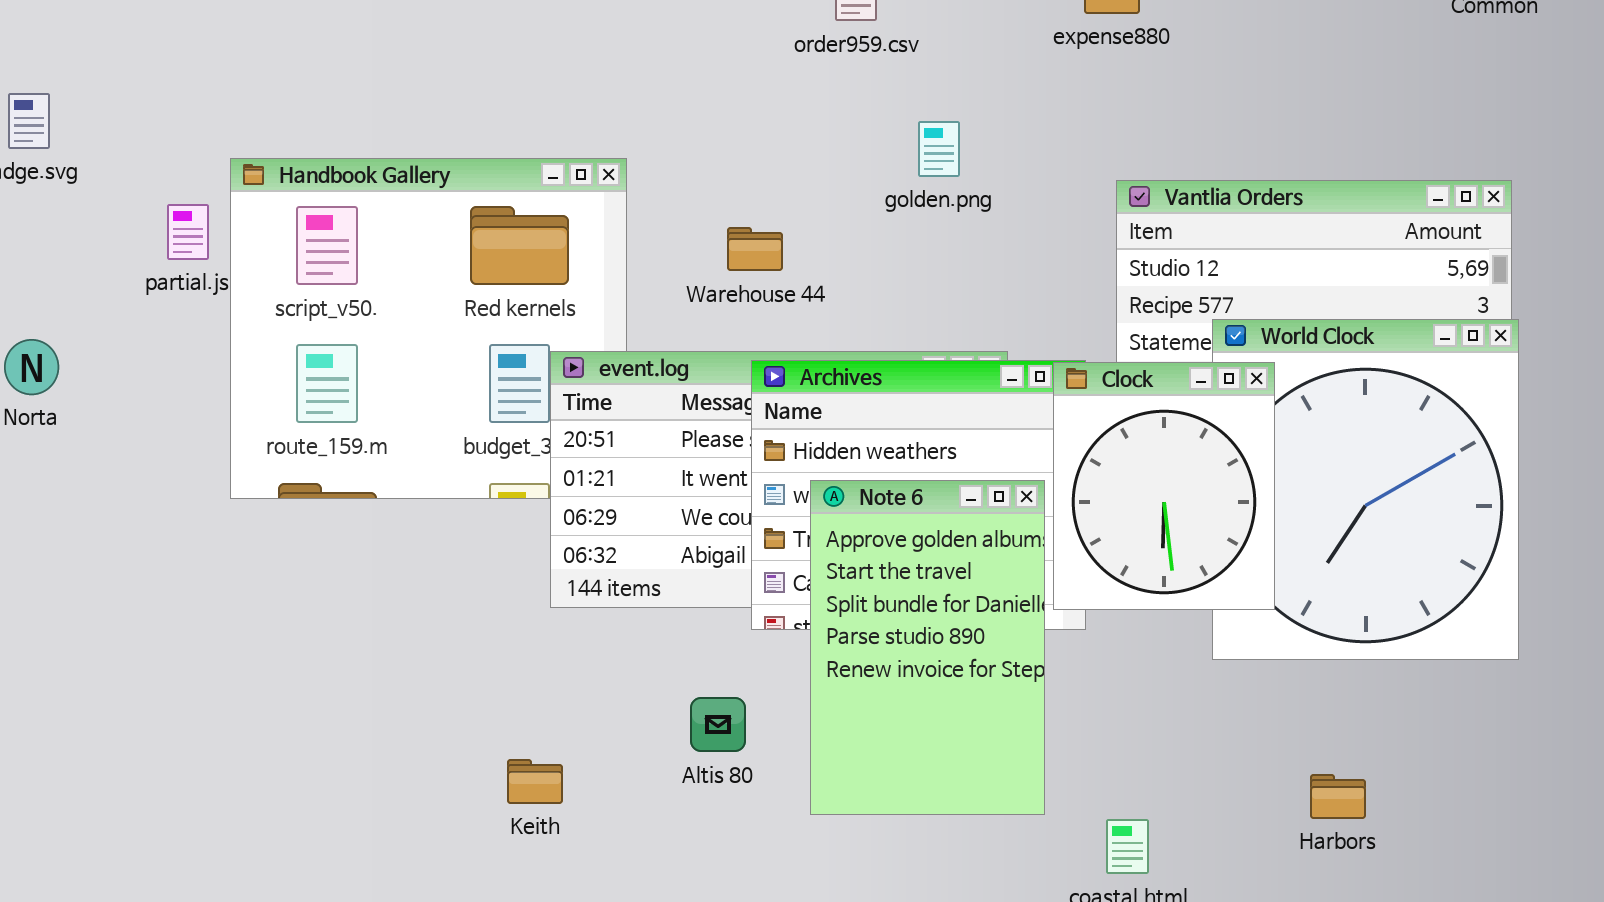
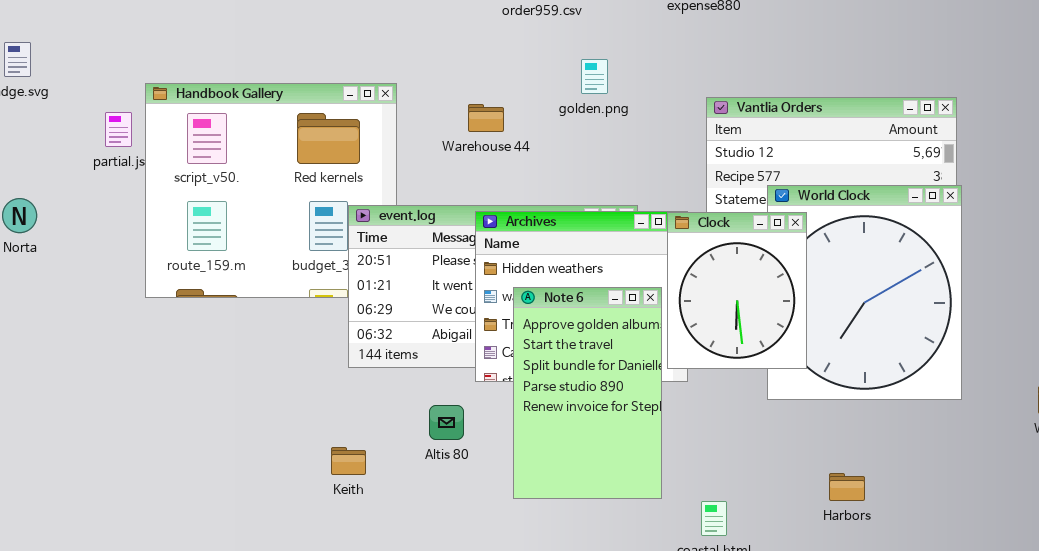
Warehouse 44: [727,227,783,271] -> [468,104,504,132], moved
Altis 80: [690,697,746,752] -> [429,405,464,440], moved
Keith: [507,759,563,804] -> [331,447,366,475], moved

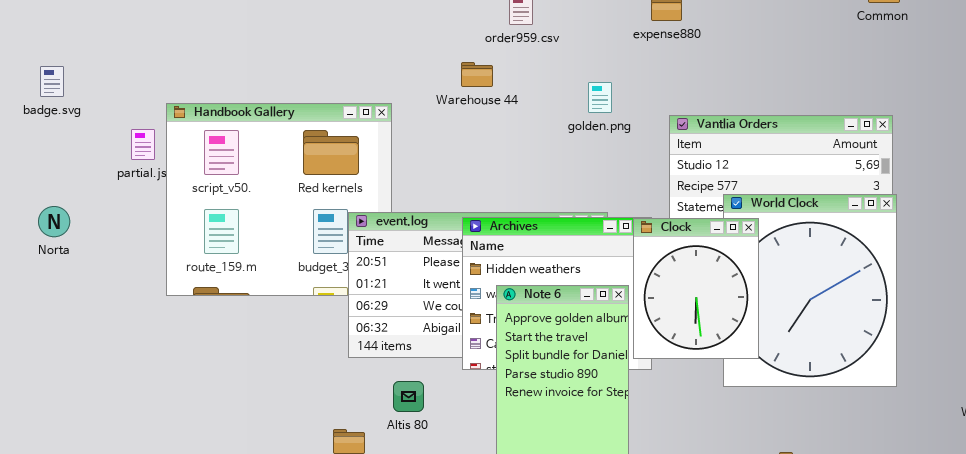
golden.png: [581,59,608,94] -> [588,82,612,113], moved
Warehouse 44: [468,104,504,132] -> [461,62,493,87], moved
Altis 80: [429,405,464,440] -> [393,381,424,412], moved

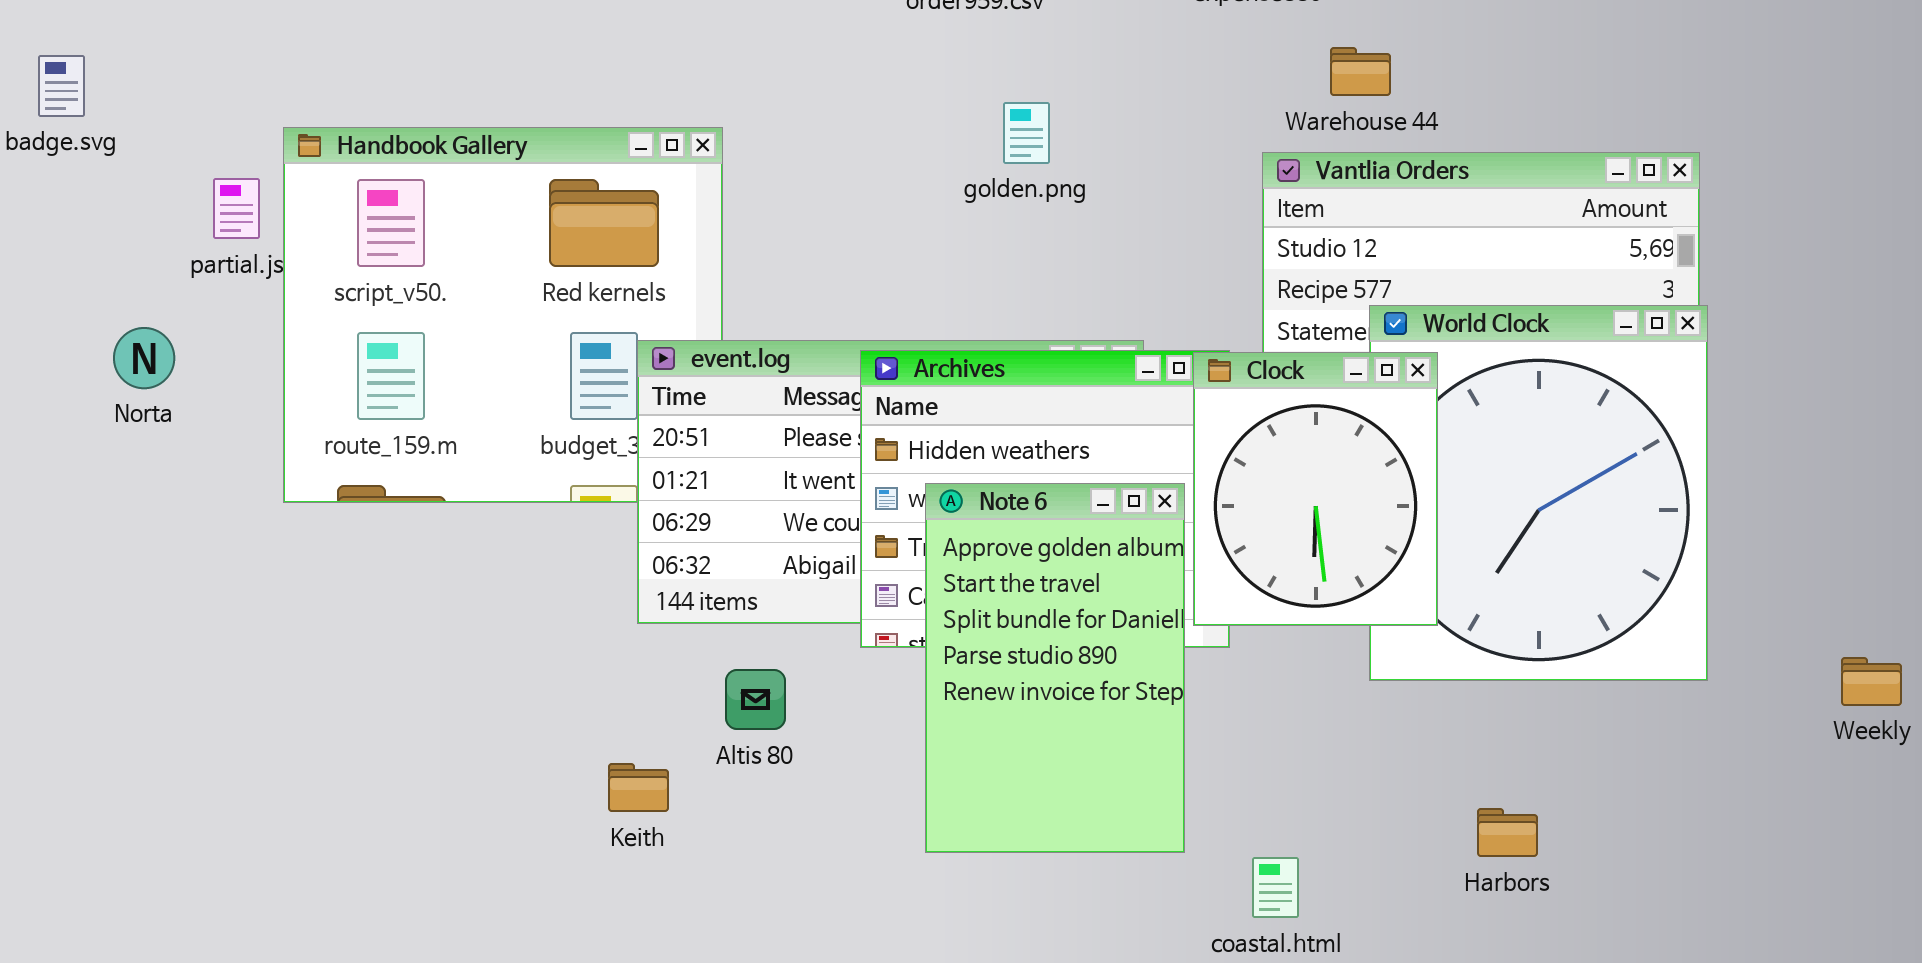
Warehouse 44: [461,62,493,87] -> [1330,47,1391,96], moved
golden.png: [588,82,612,113] -> [1003,102,1050,164], moved
Norta: [38,206,70,237] -> [113,327,175,389], moved

